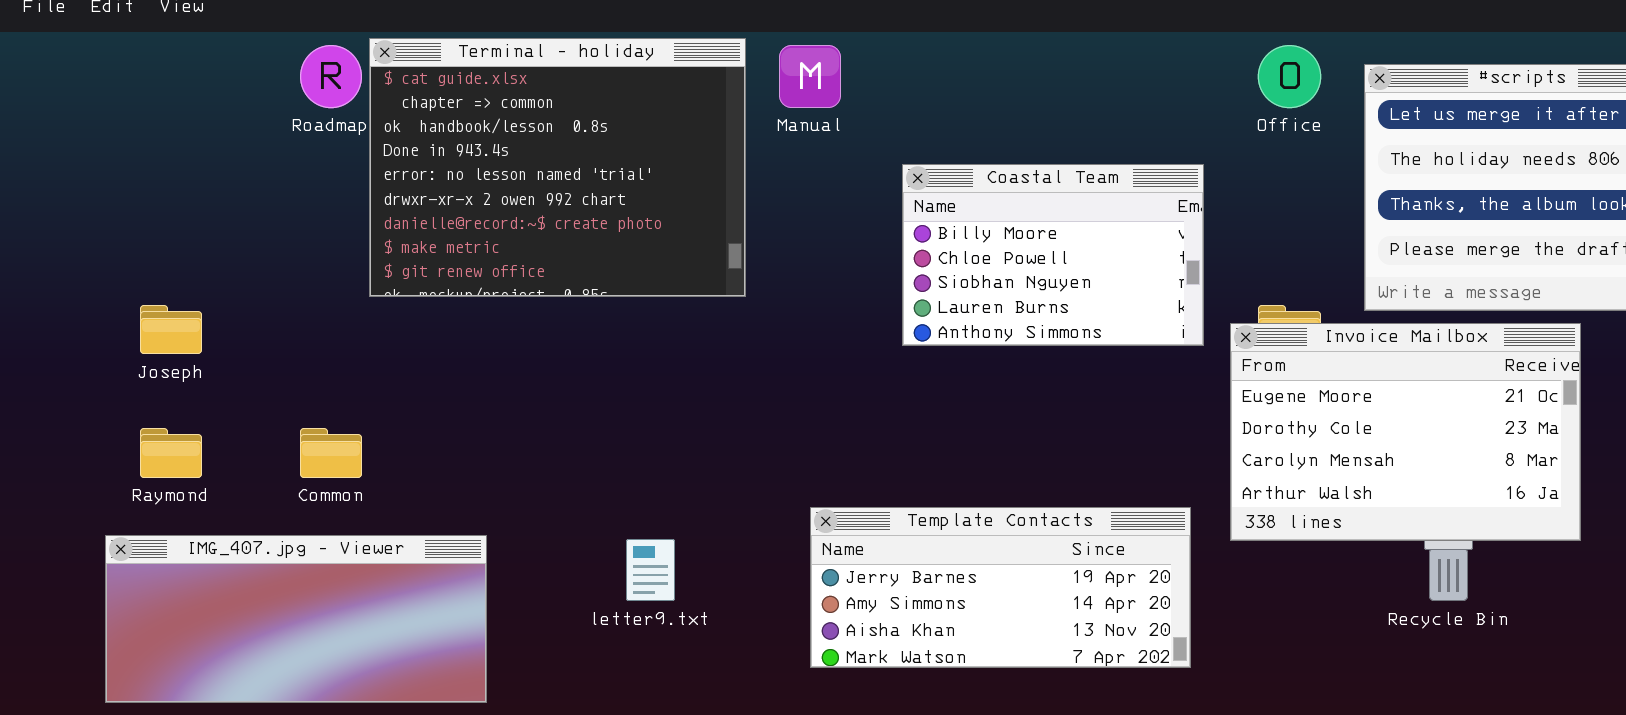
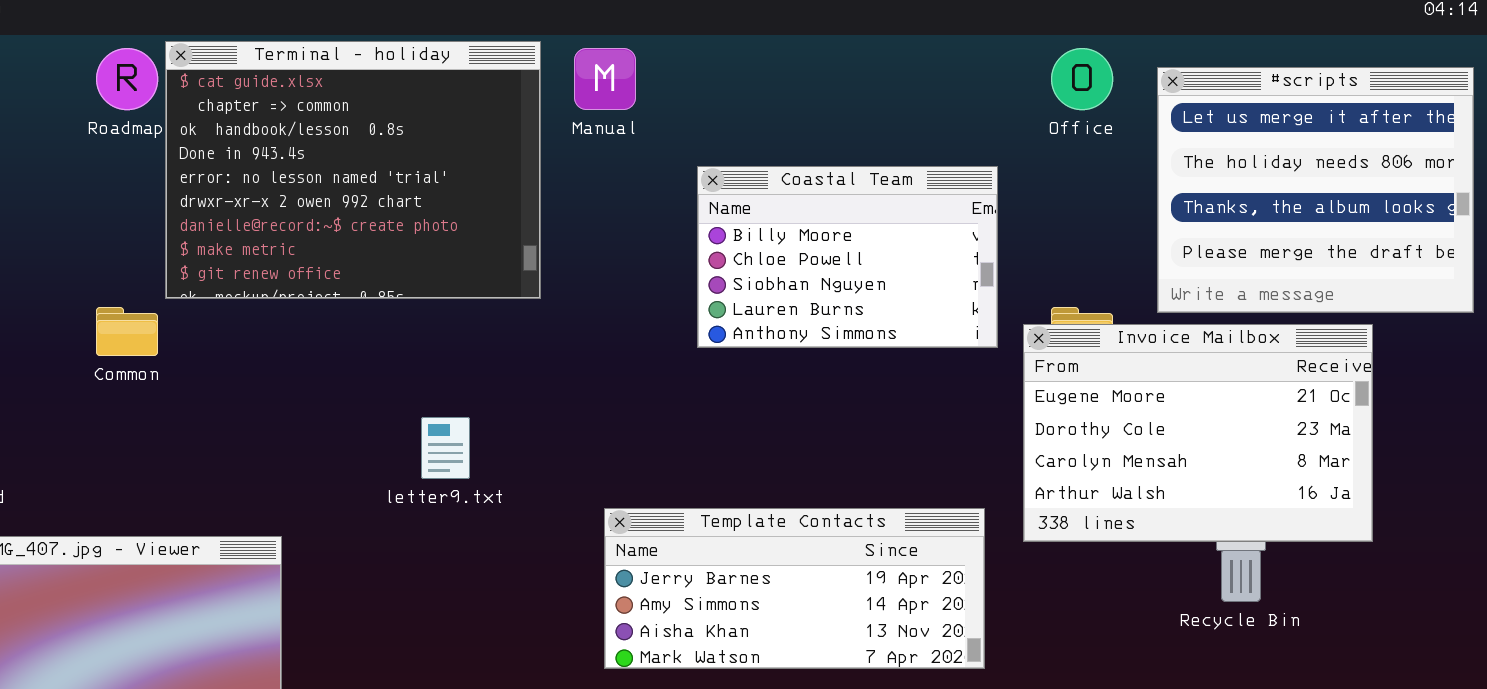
Common: [300,428,362,478] -> [96,307,158,356], moved
letter9.txt: [626,539,675,601] -> [421,417,470,479], moved

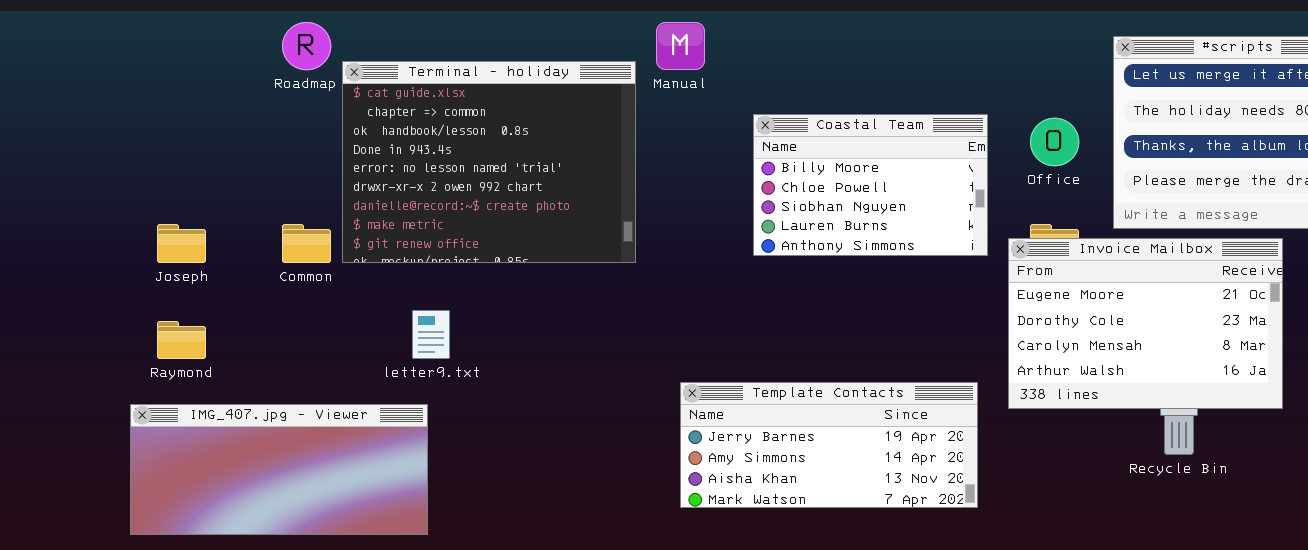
Terminal - holiday: [165,41,541,299] -> [342,61,636,263], moved
Office: [1051,48,1113,110] -> [1030,118,1079,166], moved
letter9.txt: [421,417,470,479] -> [412,310,450,359], moved

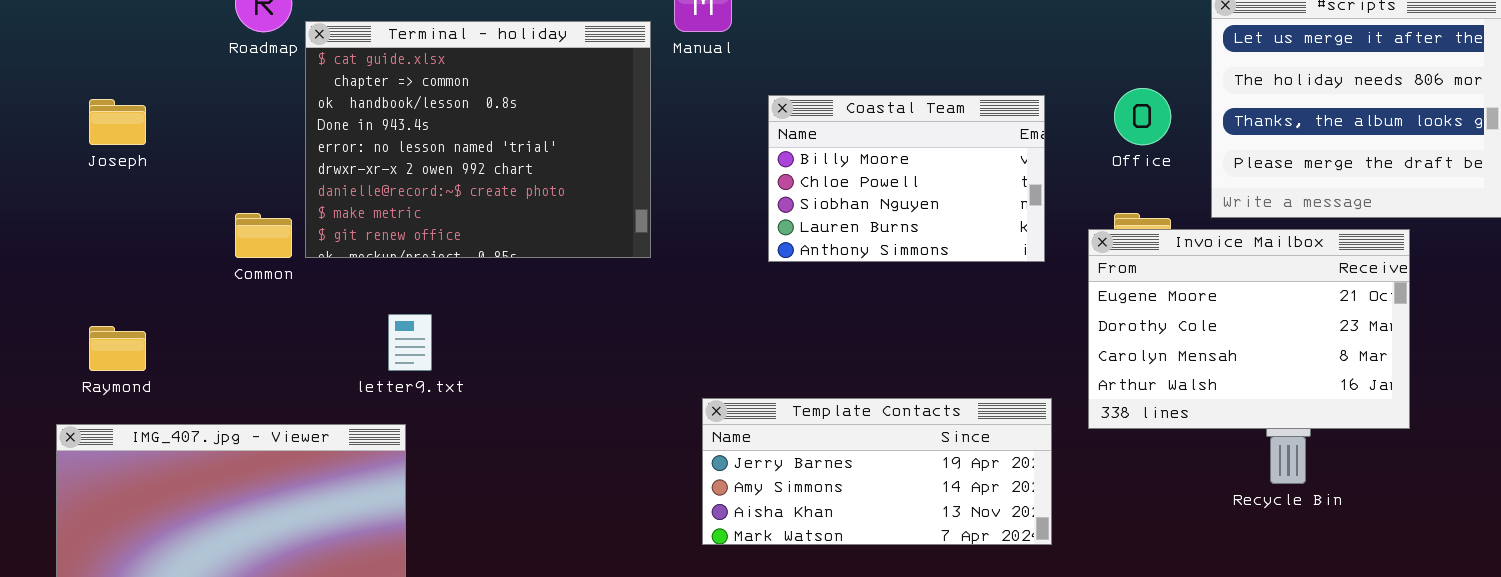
Coastal Team: [753,114,988,256] -> [768,95,1045,262], moved
Joseph: [157,224,206,263] -> [89,99,146,145], moved

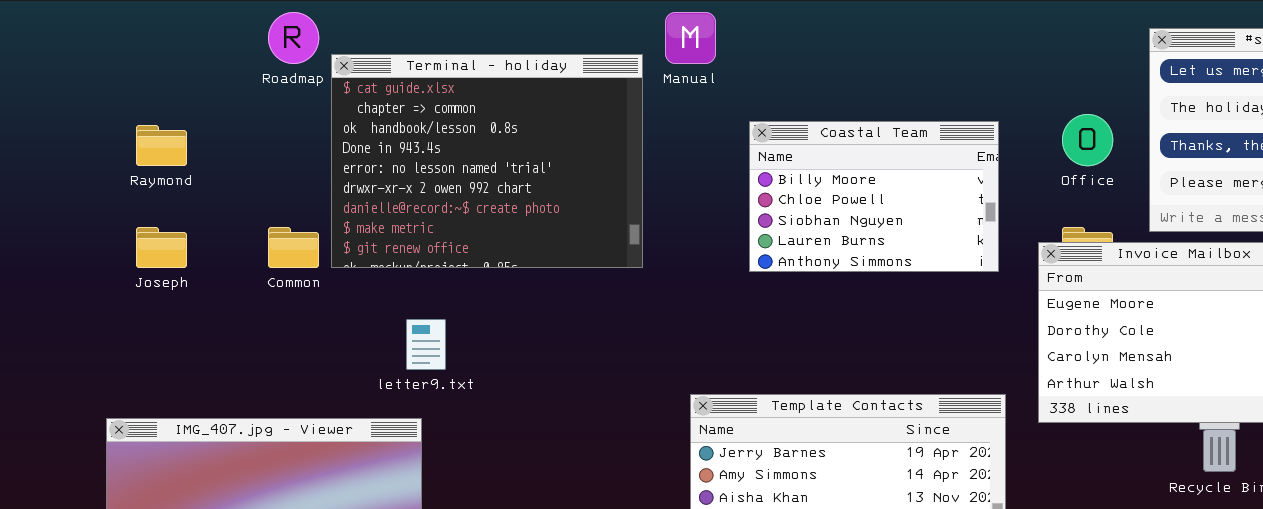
Joseph: [89,99,146,145] -> [136,227,187,268], moved
Raymond: [89,326,146,371] -> [136,125,187,166], moved

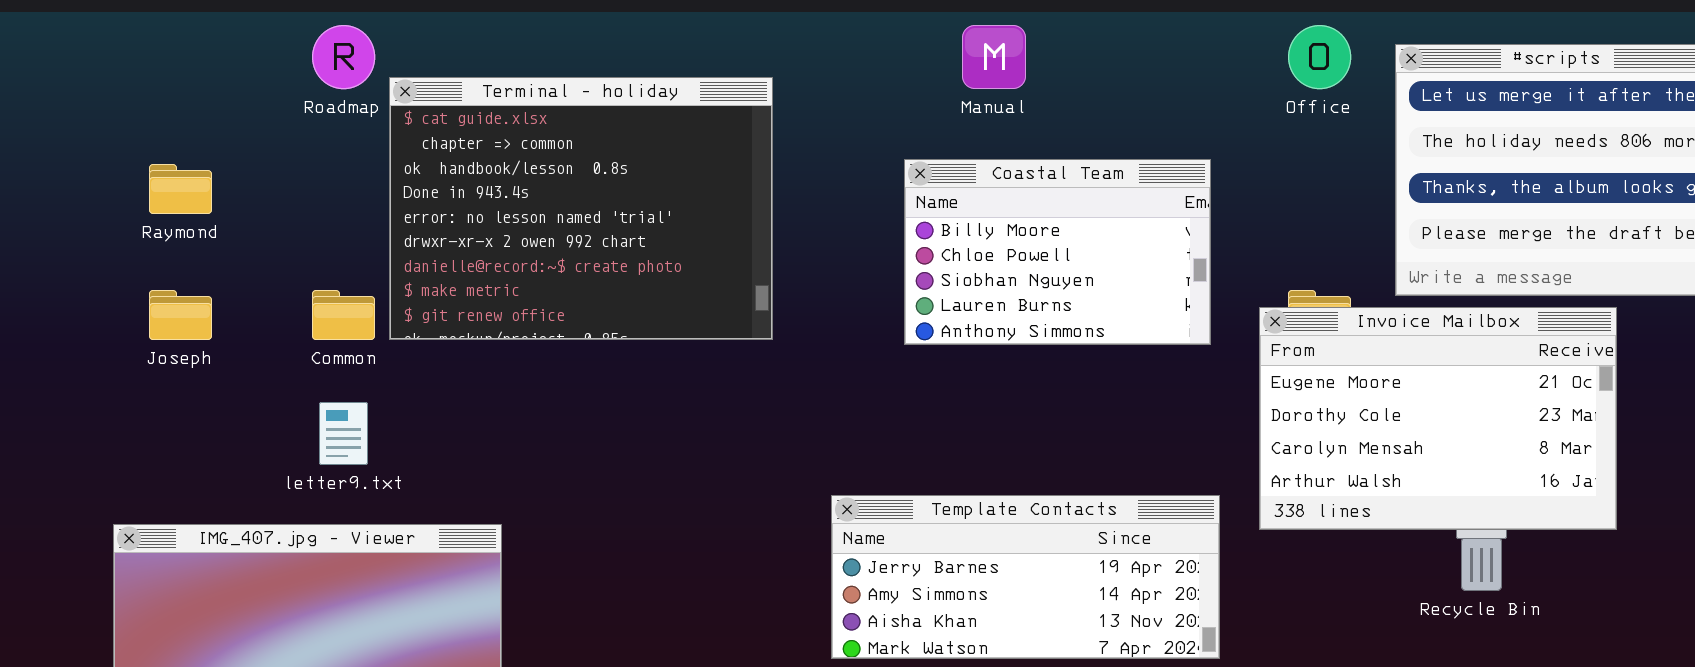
Manual: [665,12,716,64] -> [962,25,1026,89], moved
Office: [1062,114,1113,166] -> [1288,25,1351,89], moved
letter9.txt: [406,319,446,370] -> [319,402,368,465], moved

